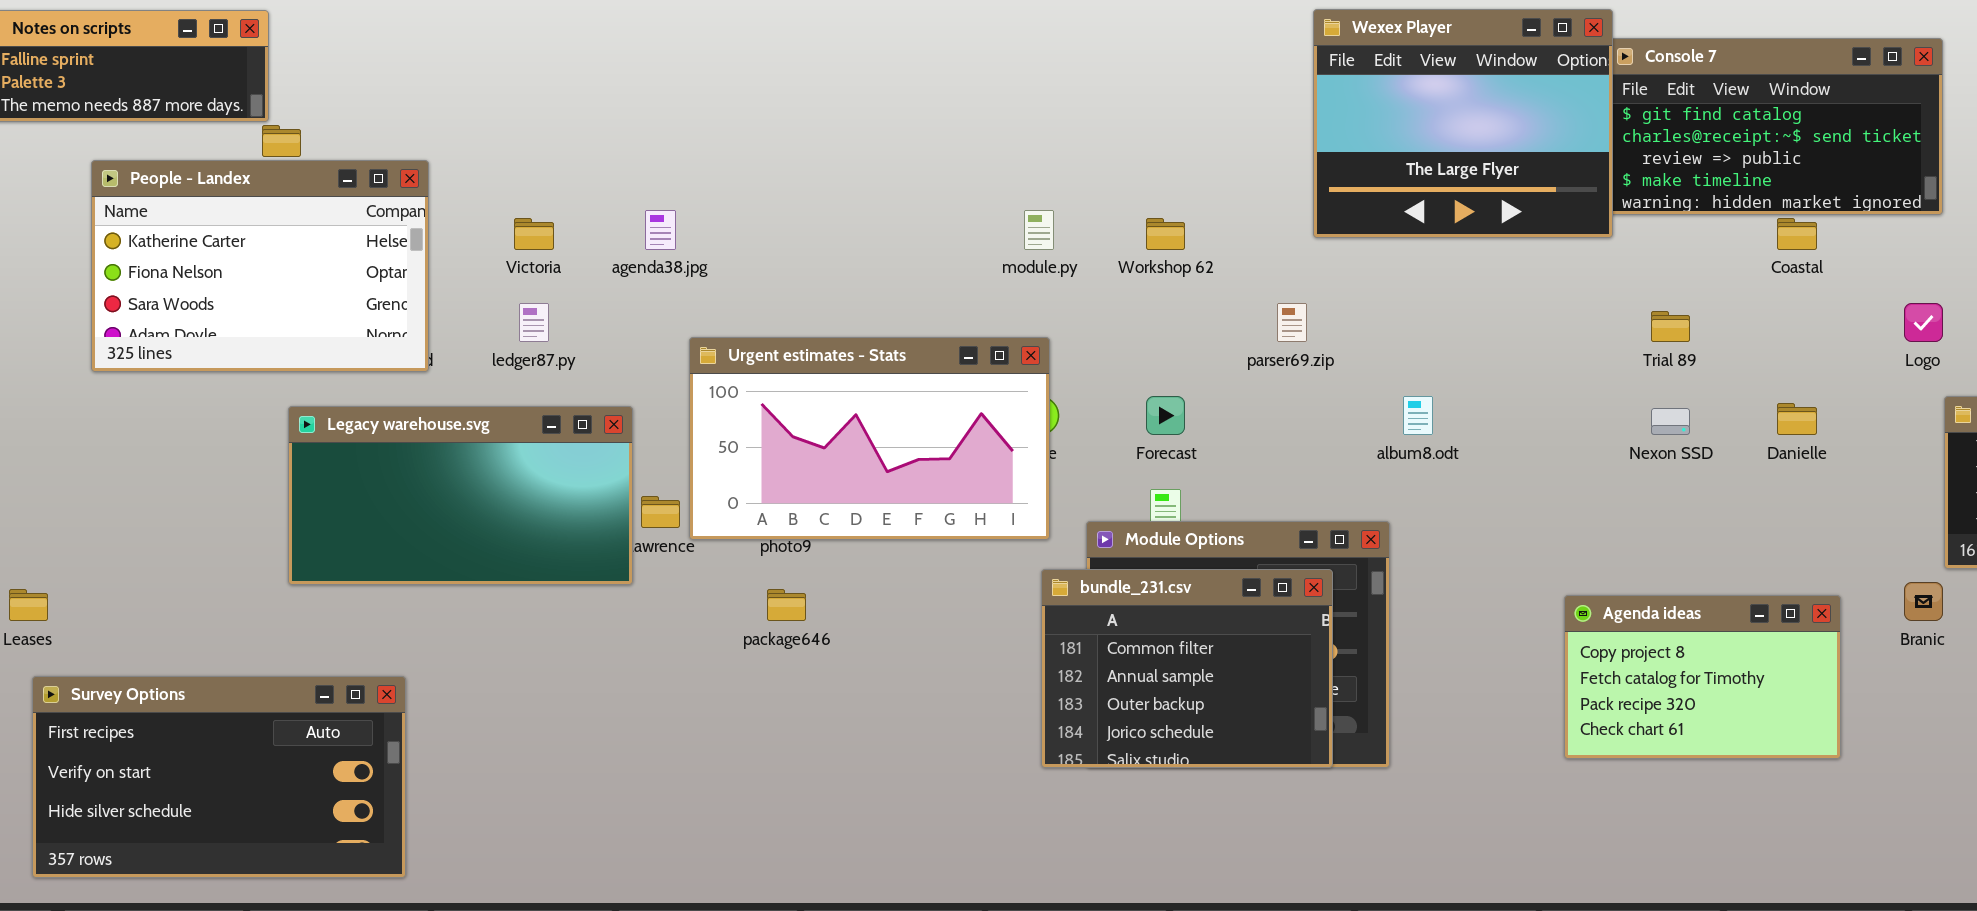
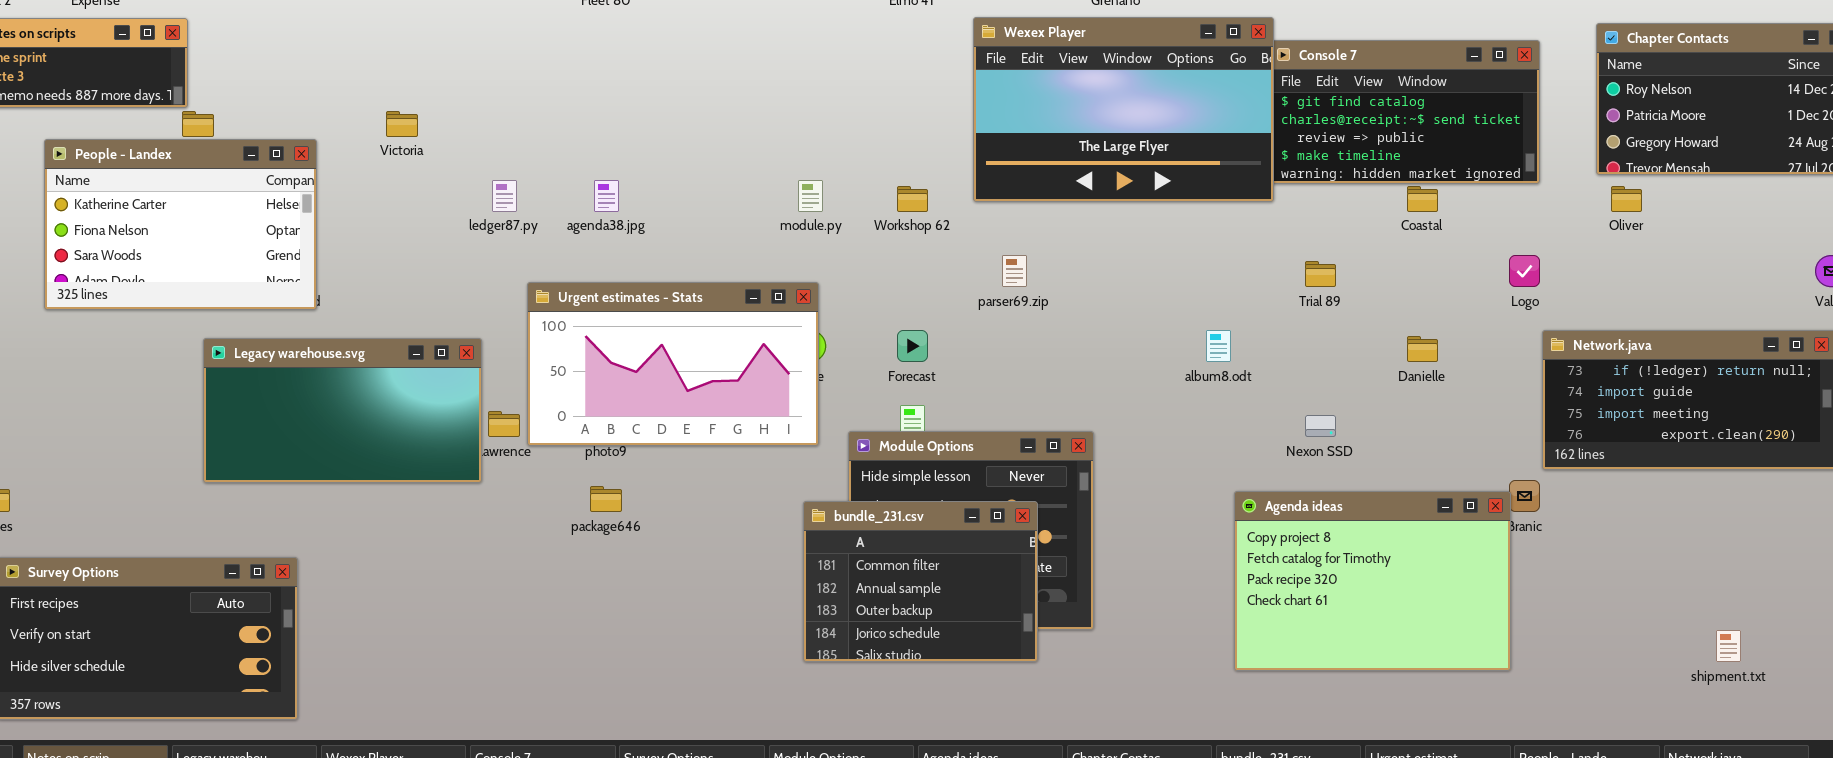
Wexex Player: [1313,9,1613,238] -> [973,17,1274,202], resized
agenda38.jpg: [645,210,676,250] -> [594,180,619,212], moved
Victoria: [514,218,554,250] -> [386,111,418,137], moved
ledger87.py: [519,303,549,342] -> [492,180,517,212], moved
album8.odt: [1403,396,1433,435] -> [1206,330,1231,362], moved
Nexon SSD: [1651,408,1690,435] -> [1305,415,1336,437], moved
bundle_231.csv: [1041,569,1333,768] -> [803,501,1038,662], moved
Agenda ideas: [1564,595,1841,759] -> [1234,491,1511,671], resized

